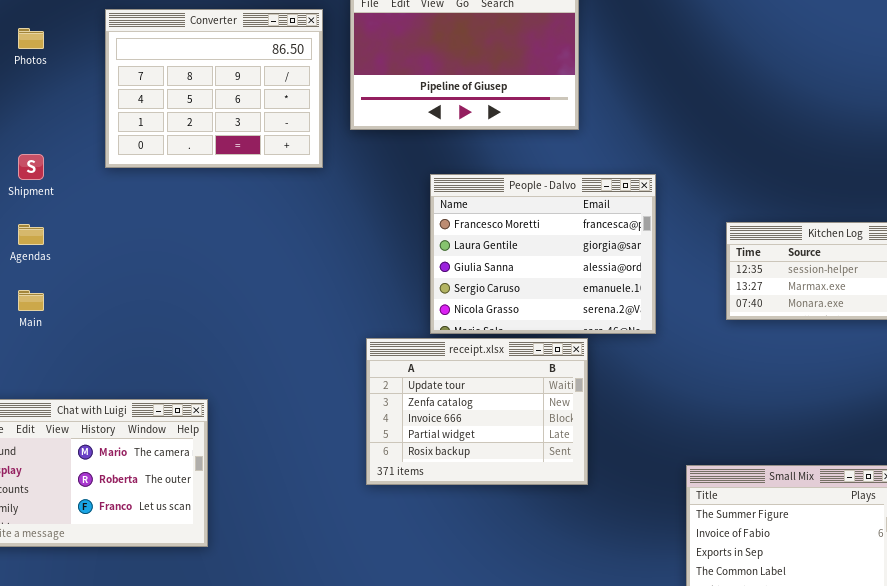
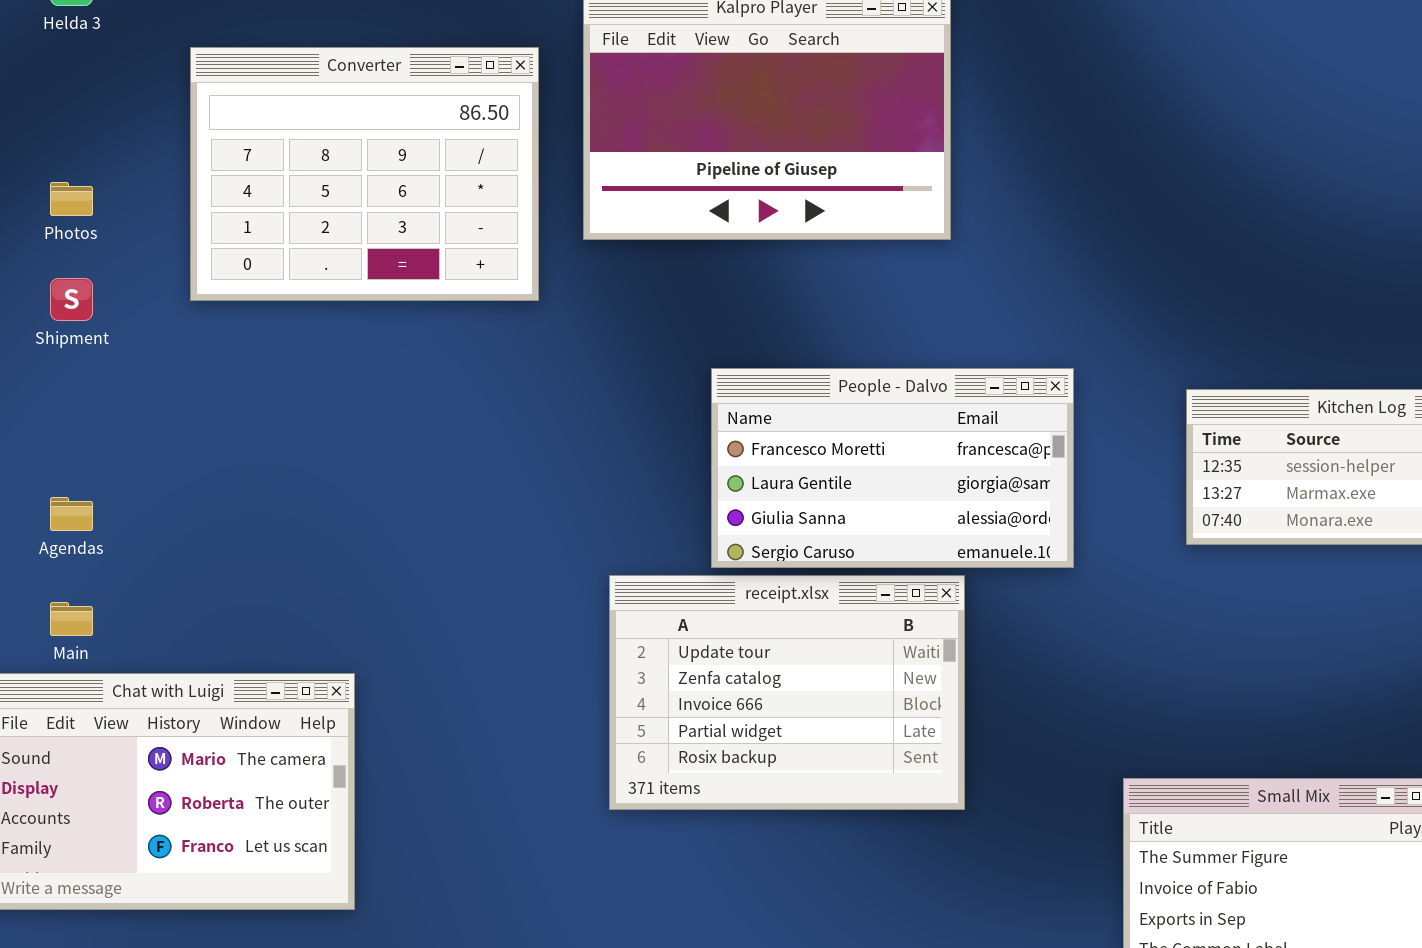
Photos: [18,28,44,49] -> [50,182,93,216], moved
People - Dalvo: [430,174,656,334] -> [711,368,1074,568], resized
Agendas: [18,224,44,245] -> [50,497,93,531], moved
Main: [18,290,44,311] -> [50,602,93,636], moved

